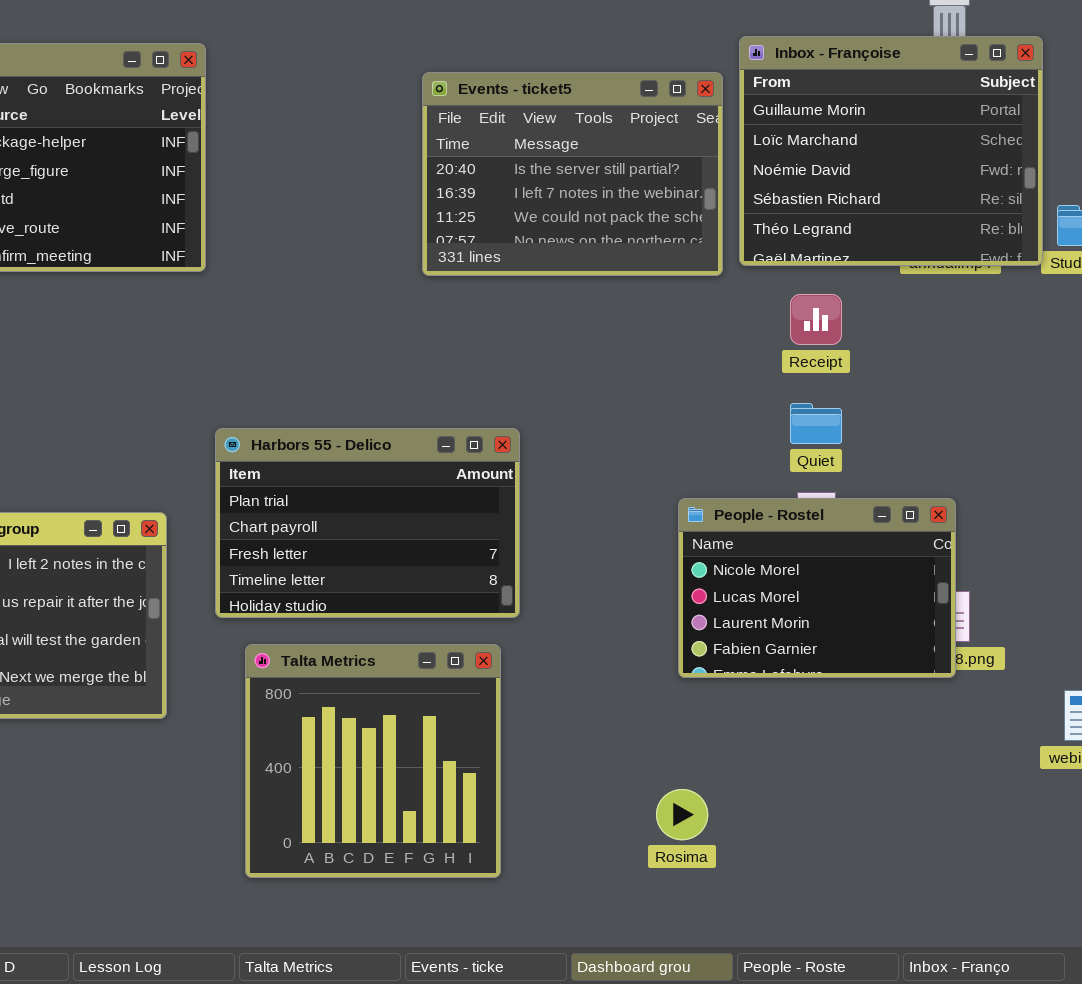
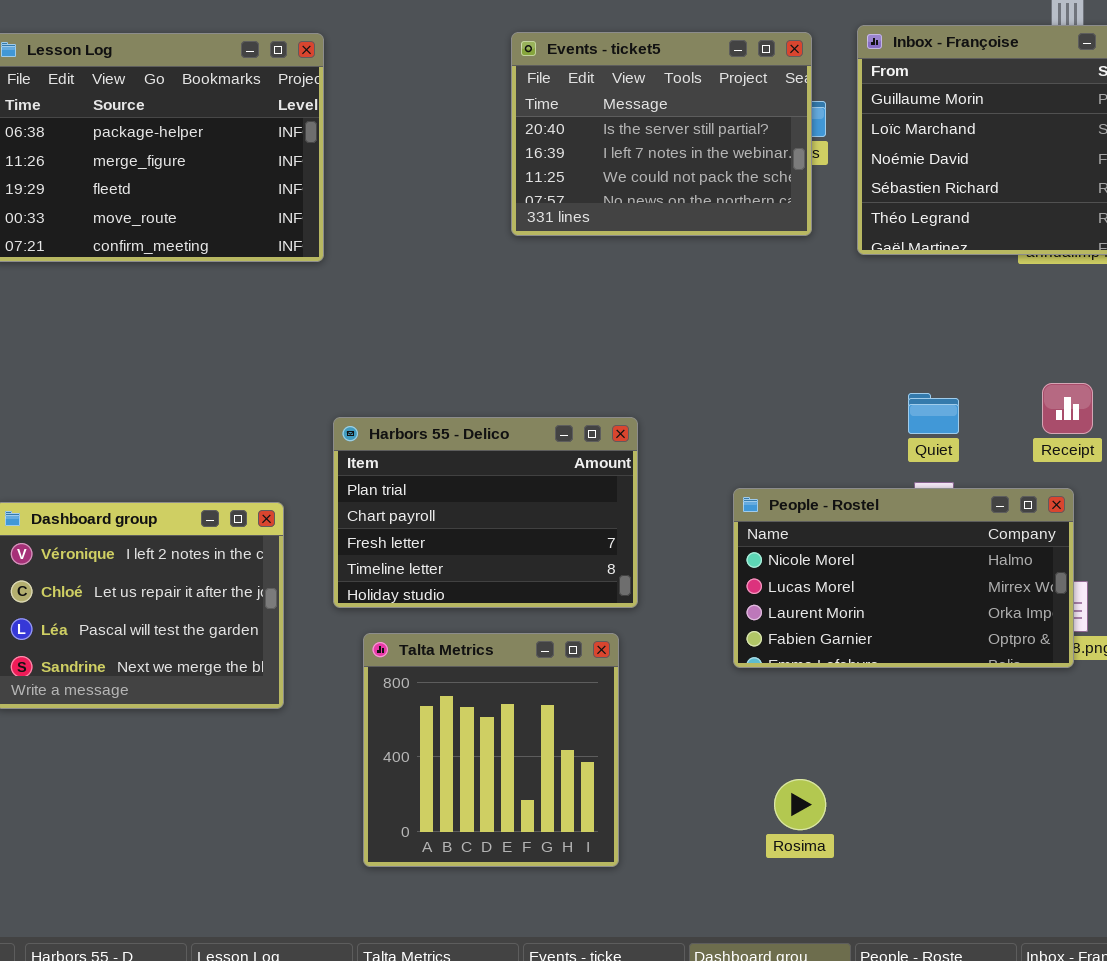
Events - ticket5: [422,72,723,276] -> [511,32,812,236], moved
Receipt: [790,294,842,345] -> [1042,383,1093,434], moved
People - Rostel: [678,498,956,678] -> [733,488,1074,668], resized

